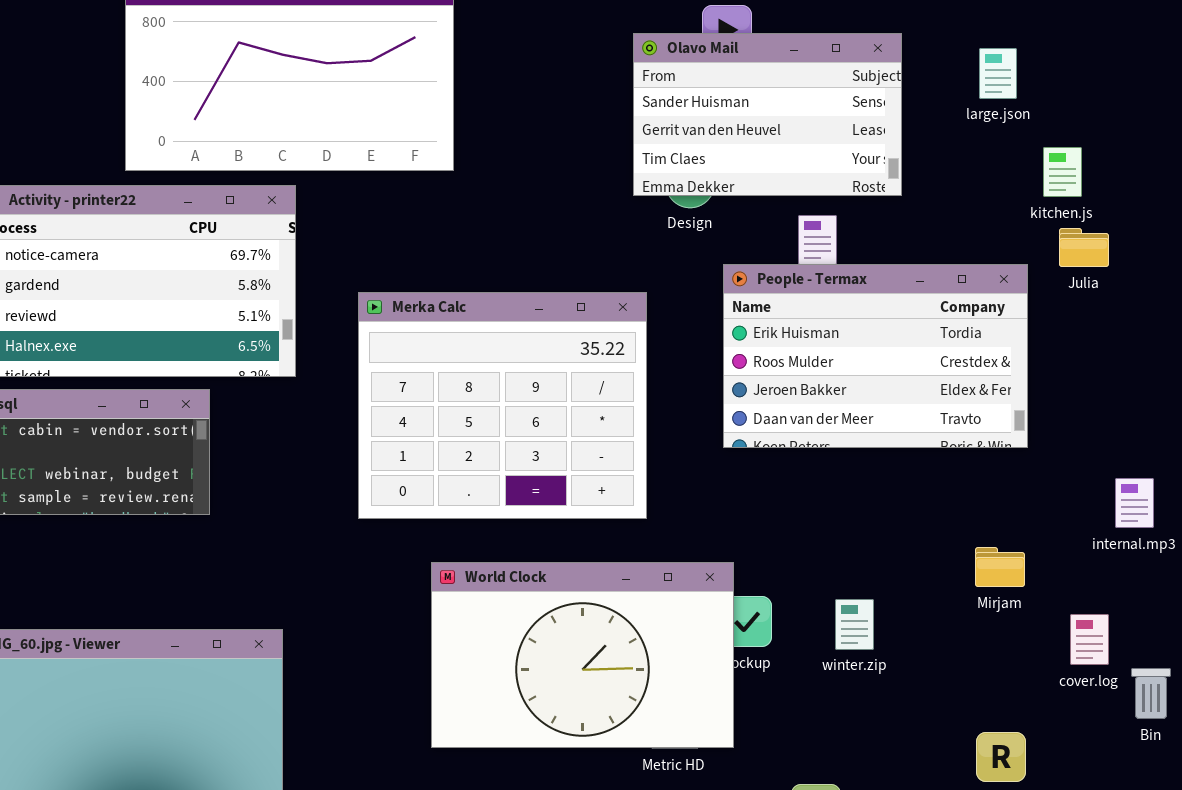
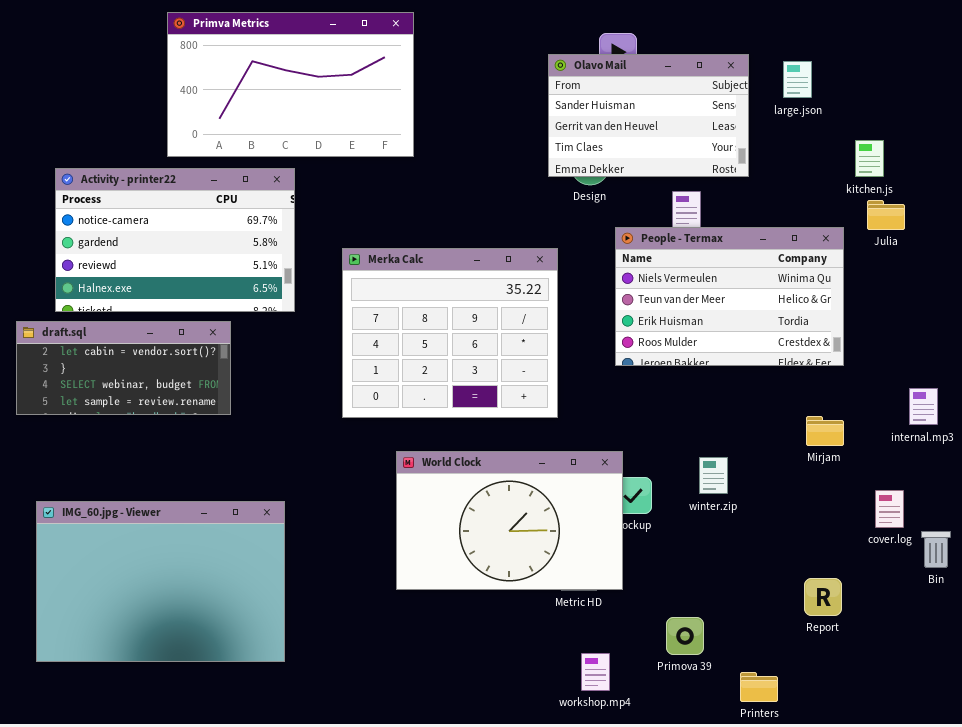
large.json: [979,48,1017,99] -> [783,61,812,98], moved
People - Termax: [723,264,1028,448] -> [615,227,844,366], scrolled up 2 rows
Mirjam: [975,547,1025,587] -> [806,416,844,446], moved
winter.zip: [835,599,874,650] -> [699,457,728,494], moved

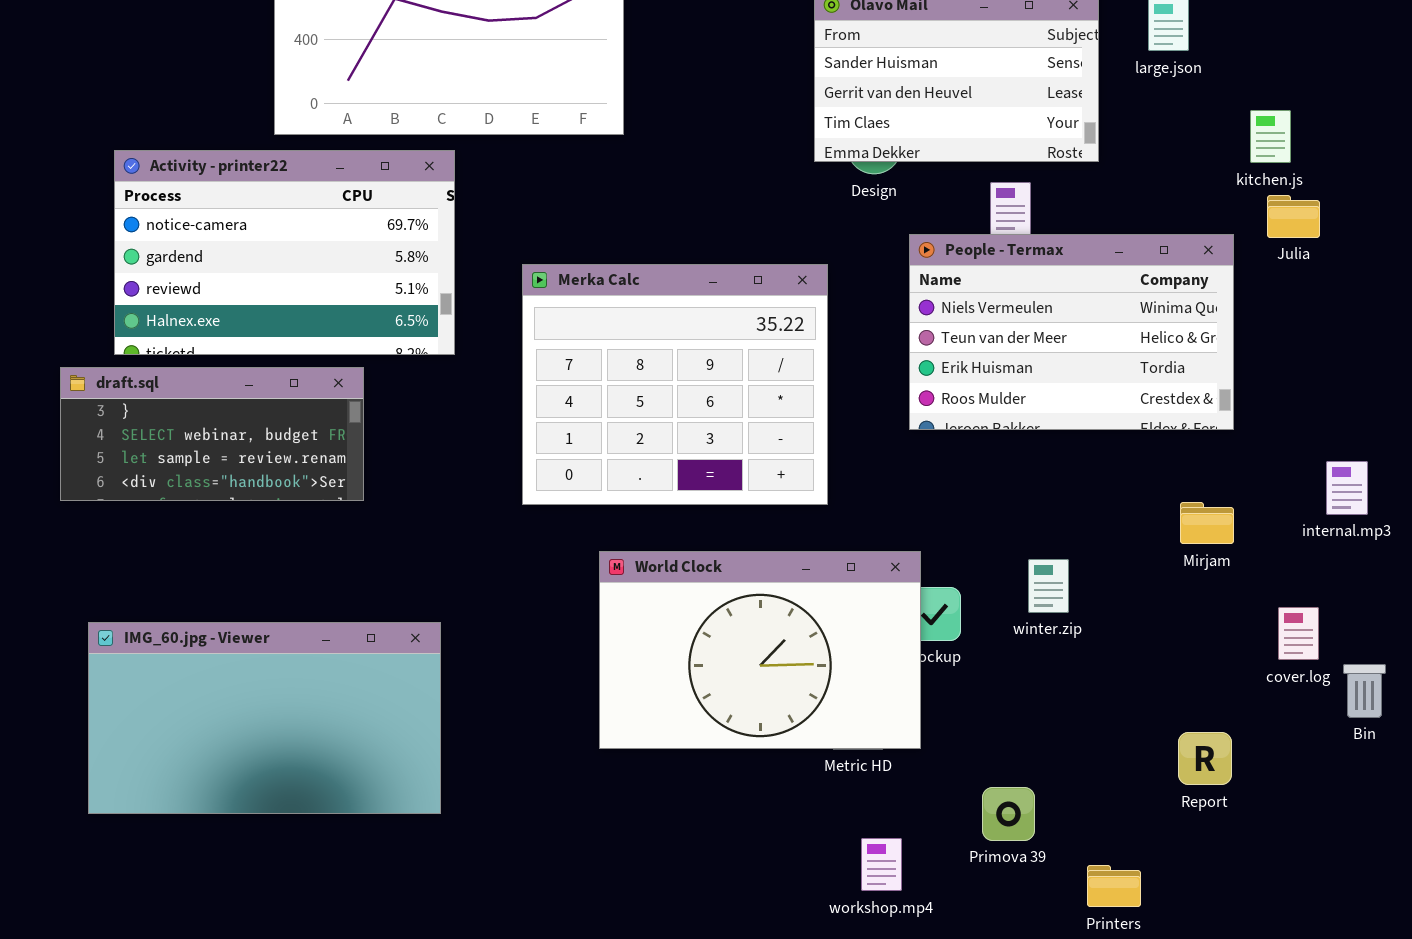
draft.sql: [16,321,231,415] -> [60,367,364,501], scrolled down 1 row
IMG_60.jpg - Viewer: [36,501,285,662] -> [88,622,441,814], resized

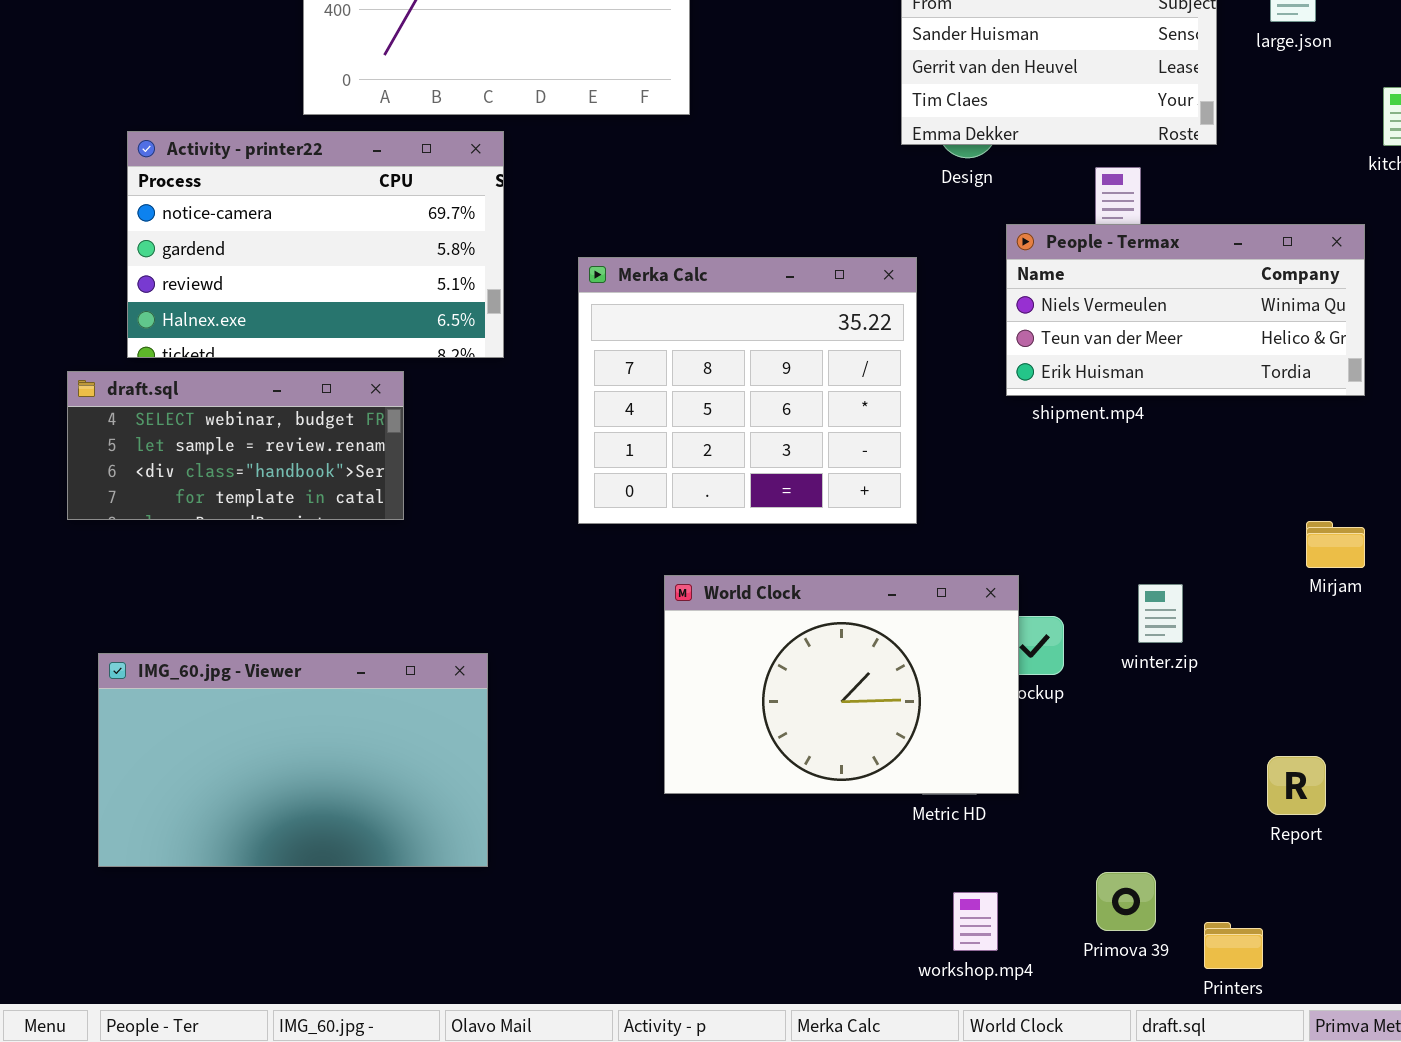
People - Termax: [909,234,1234,430] -> [1006,224,1365,396], resized
draft.sql: [60,367,364,501] -> [67,371,404,520], scrolled down 1 row
Report: [1178,732,1232,785] -> [1267,756,1326,815], moved
Primova 39: [982,787,1035,841] -> [1096,872,1156,931], moved

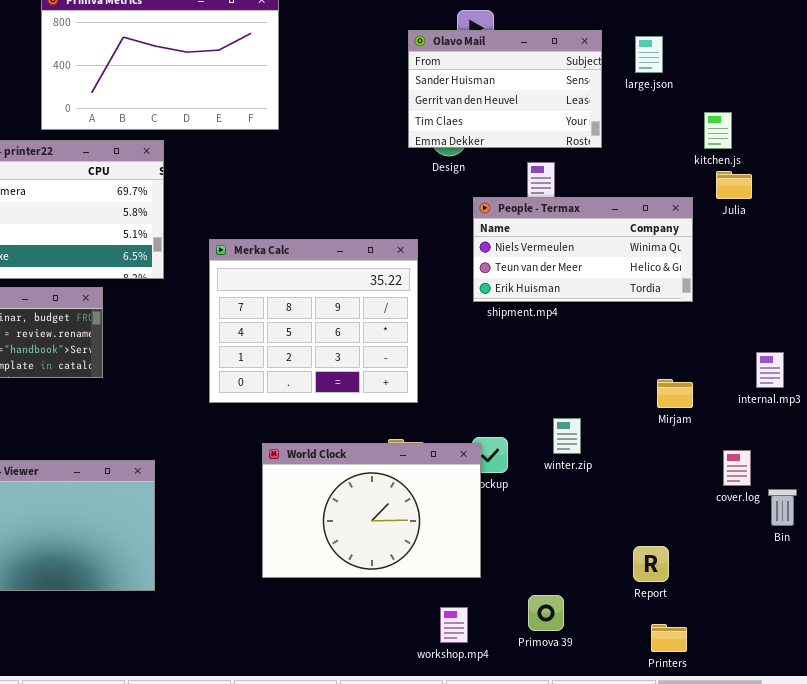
Merka Calc: [578,257,917,524] -> [209,239,418,403], moved
World Clock: [664,575,1019,794] -> [262,443,481,578], moved
Report: [1267,756,1326,815] -> [633,546,669,582], moved
Printers: [1204,922,1263,969] -> [651,624,687,652], moved

